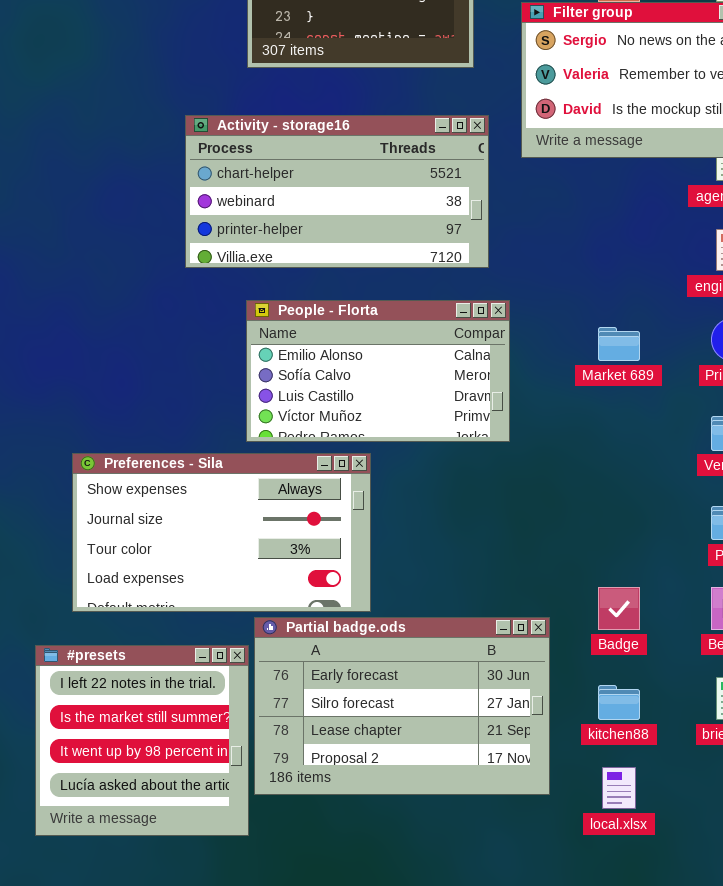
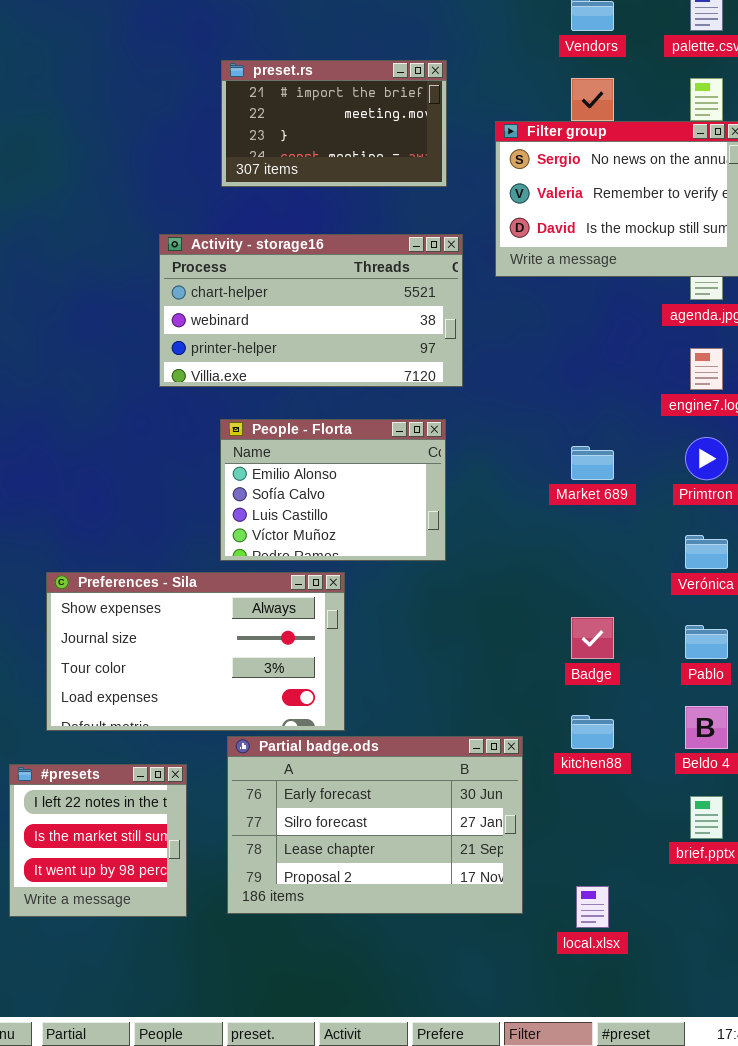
People - Florta: [246,300,510,442] -> [220,419,446,561], resized
Badge: [598,587,640,630] -> [571,617,614,659], moved
#presets: [35,645,249,836] -> [9,764,187,917], resized
kitchen88: [598,685,640,720] -> [571,715,614,749], moved

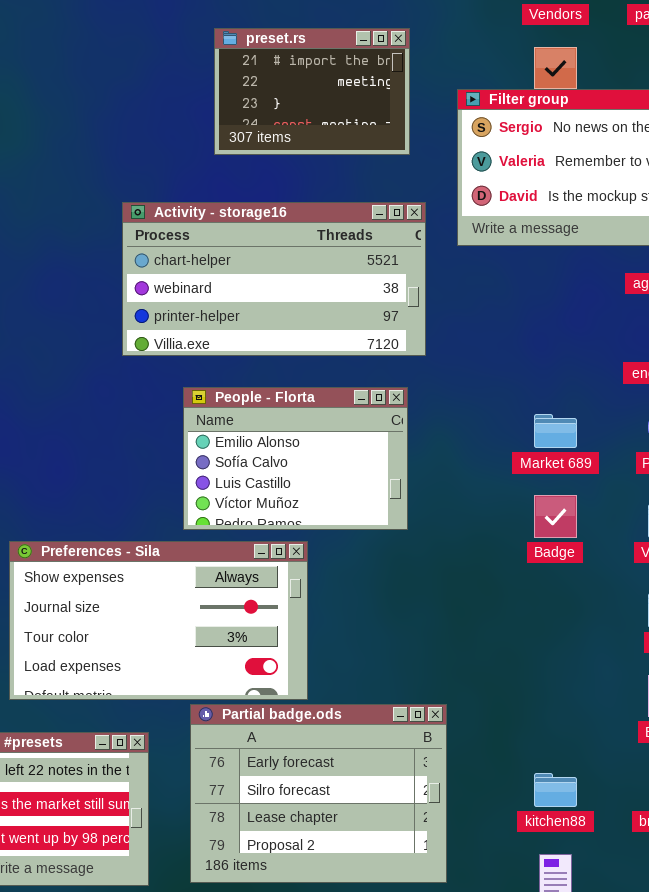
preset.rs: [221,60,447,187] -> [214,28,410,155], resized
Badge: [571,617,614,659] -> [534,495,577,538], moved
kitchen88: [571,715,614,749] -> [534,773,577,807], moved
Partial badge.ods: [227,736,523,914] -> [190,704,447,883], resized

